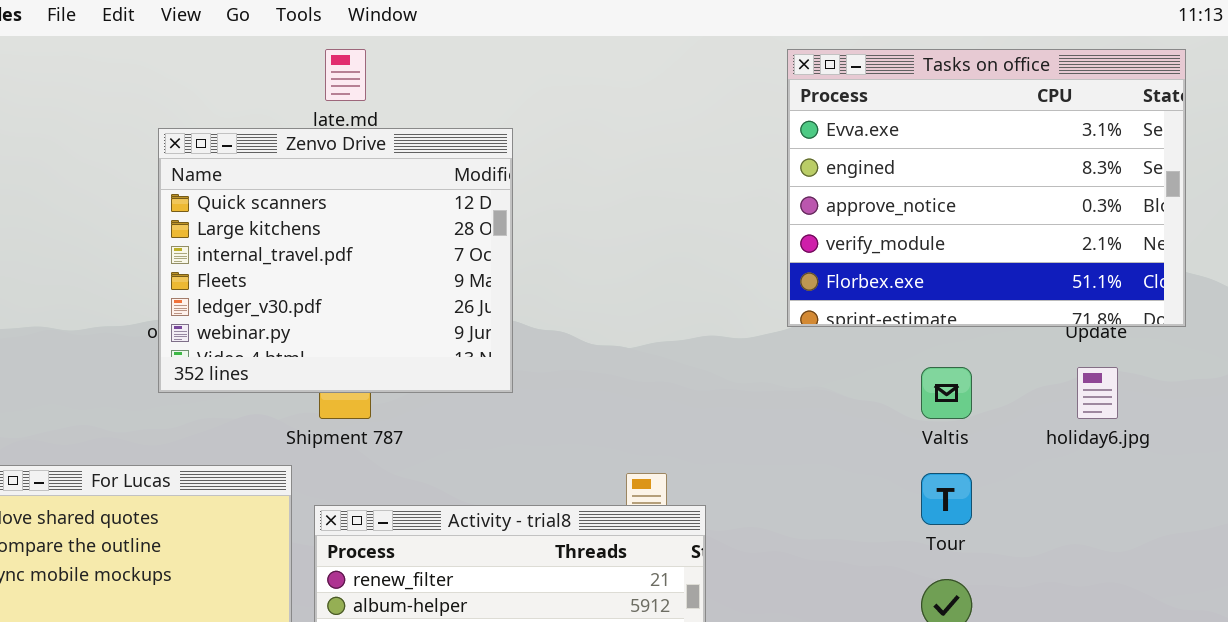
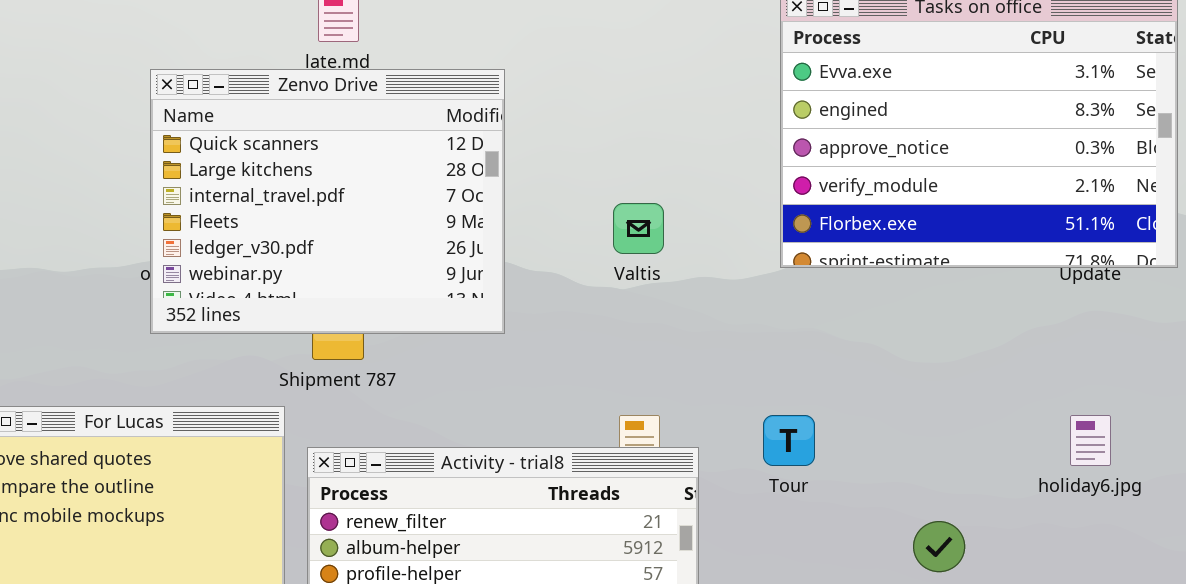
Valtis: [921,367,972,419] -> [613,203,664,254], moved
holiday6.jpg: [1077,367,1118,419] -> [1070,415,1111,466], moved
Tour: [921,473,972,525] -> [763,415,815,466], moved

